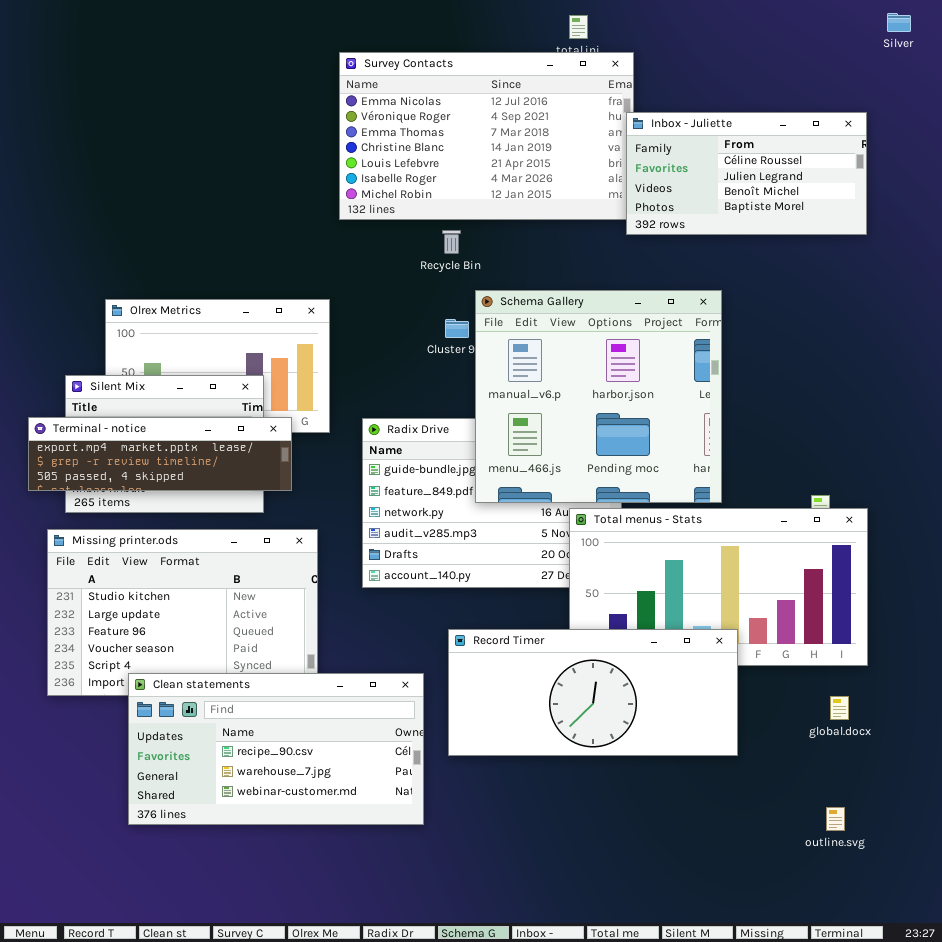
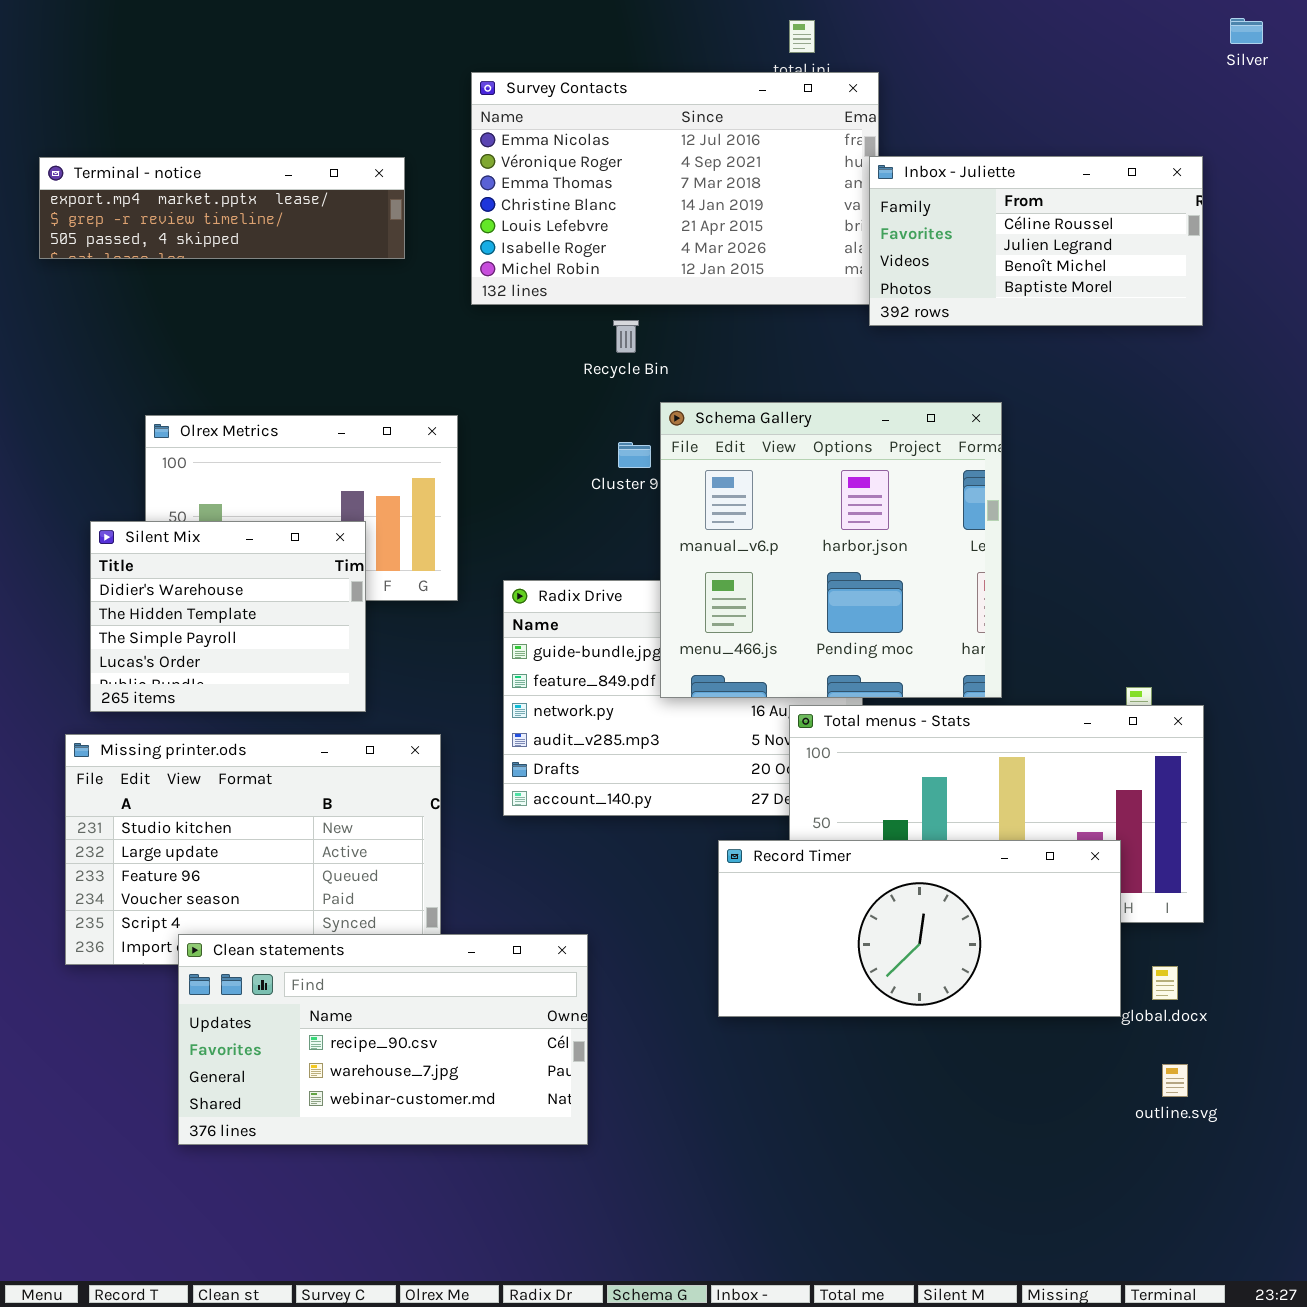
Terminal - notice: [28,417,292,491] -> [39,157,405,259], moved
Record Timer: [448,629,738,756] -> [718,840,1121,1017], moved
outline.svg: [826,807,845,831] -> [1162,1064,1188,1097], moved

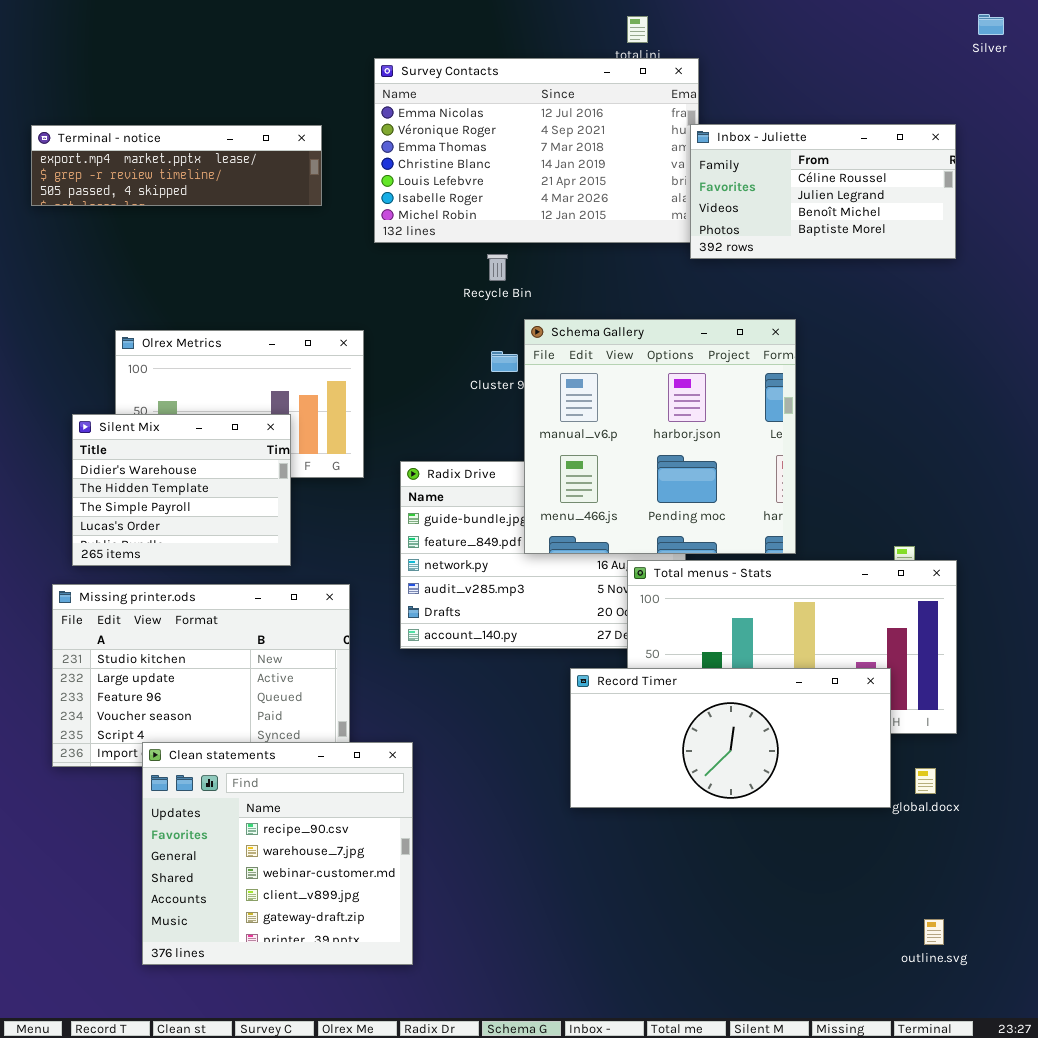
Clean statements: [178,934,588,1145] -> [142,742,413,965], resized
outline.svg: [1162,1064,1188,1097] -> [924,919,944,945], moved

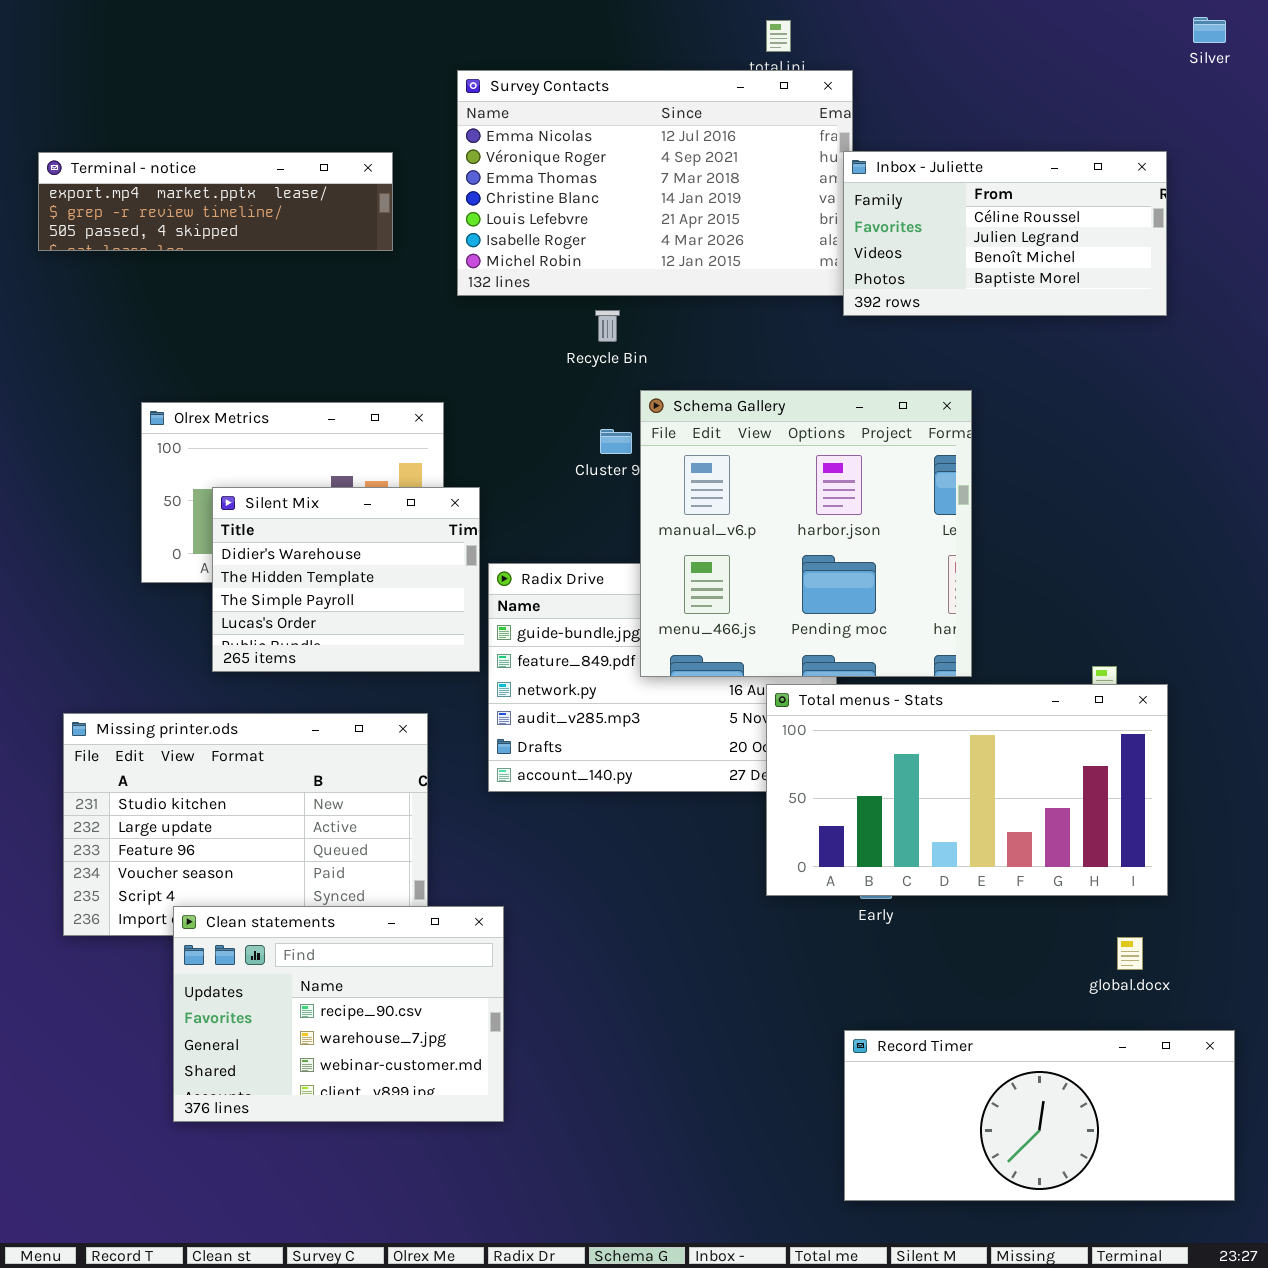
Silent Mix: [72,414,291,566] -> [212,487,480,672], moved
Record Timer: [570,668,891,808] -> [844,1030,1235,1201], moved
Clean statements: [142,742,413,965] -> [173,906,504,1122], resized

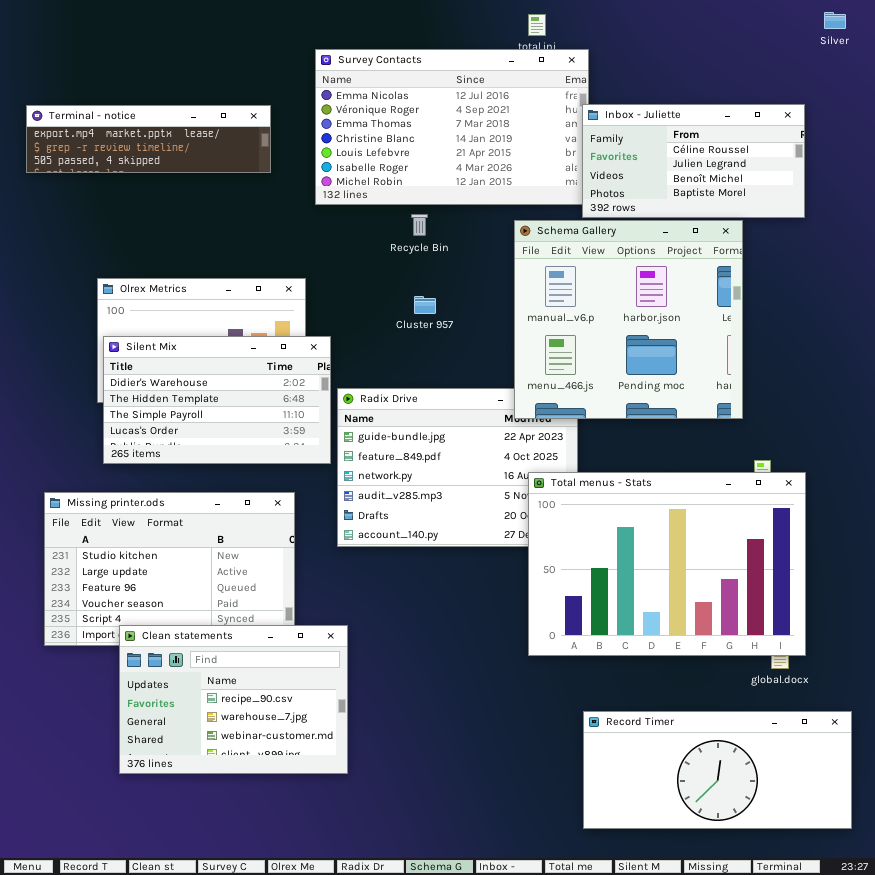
Schema Gallery: [640,390,972,677] -> [514,220,743,419], moved
Silent Mix: [212,487,480,672] -> [103,336,331,464], resized
Total menus - Stats: [766,684,1168,896] -> [528,472,806,656], resized

